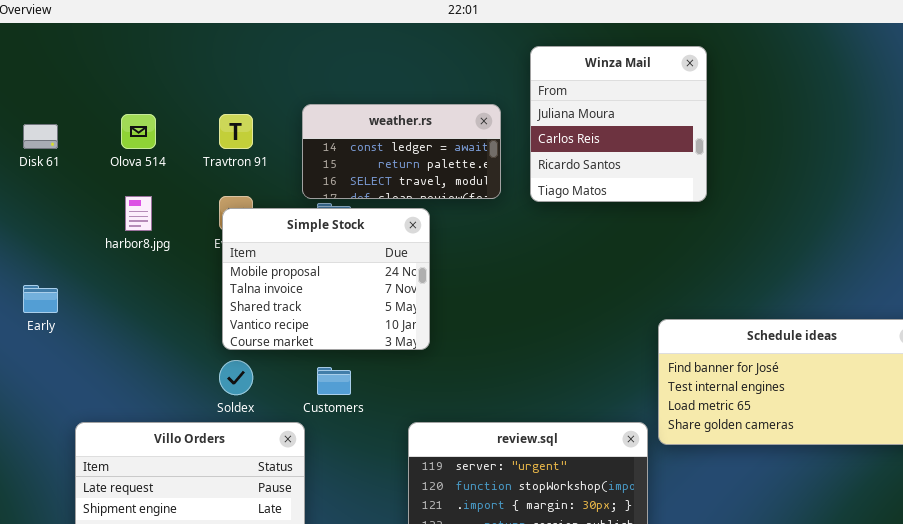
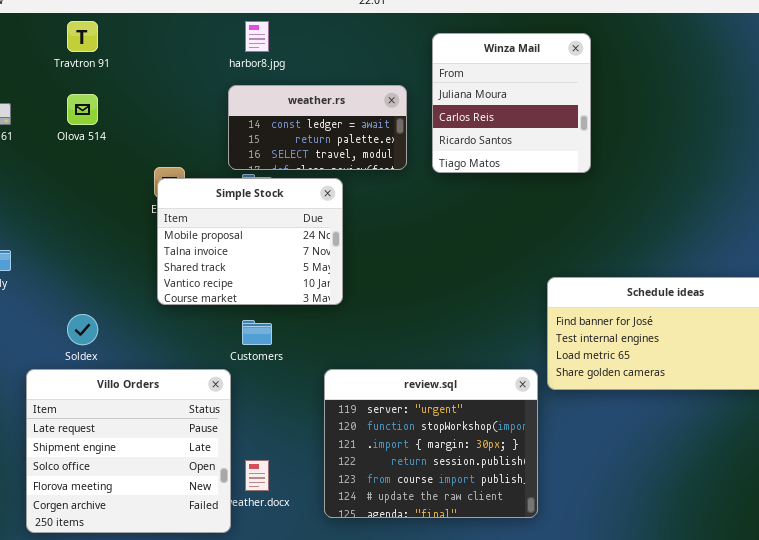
Travtron 91: [219,114,253,149] -> [67,21,98,52], moved
harbor8.jpg: [125,196,152,231] -> [245,21,269,52], moved
Soldex: [219,360,253,395] -> [67,314,98,345], moved

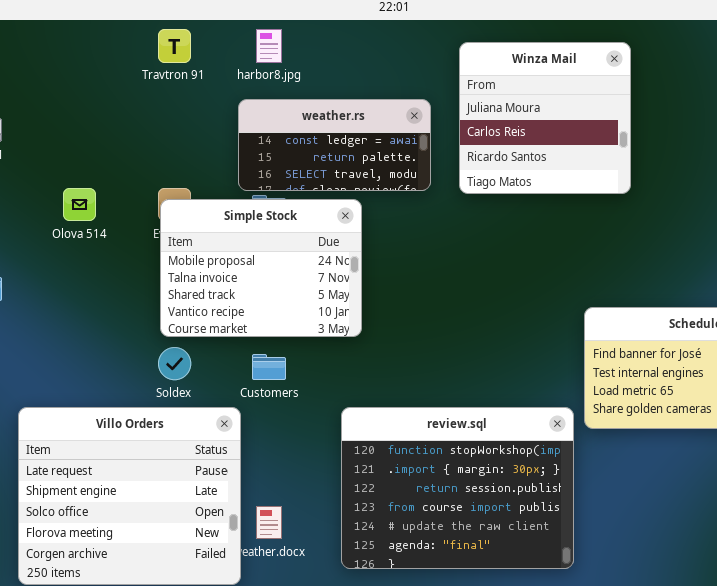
Travtron 91: [67,21,98,52] -> [158,29,191,63], moved
Olova 514: [67,94,98,125] -> [63,188,96,221], moved
Soldex: [67,314,98,345] -> [158,347,191,380], moved
review.sql: [324,369,538,518] -> [341,407,574,569], scrolled down 1 row

